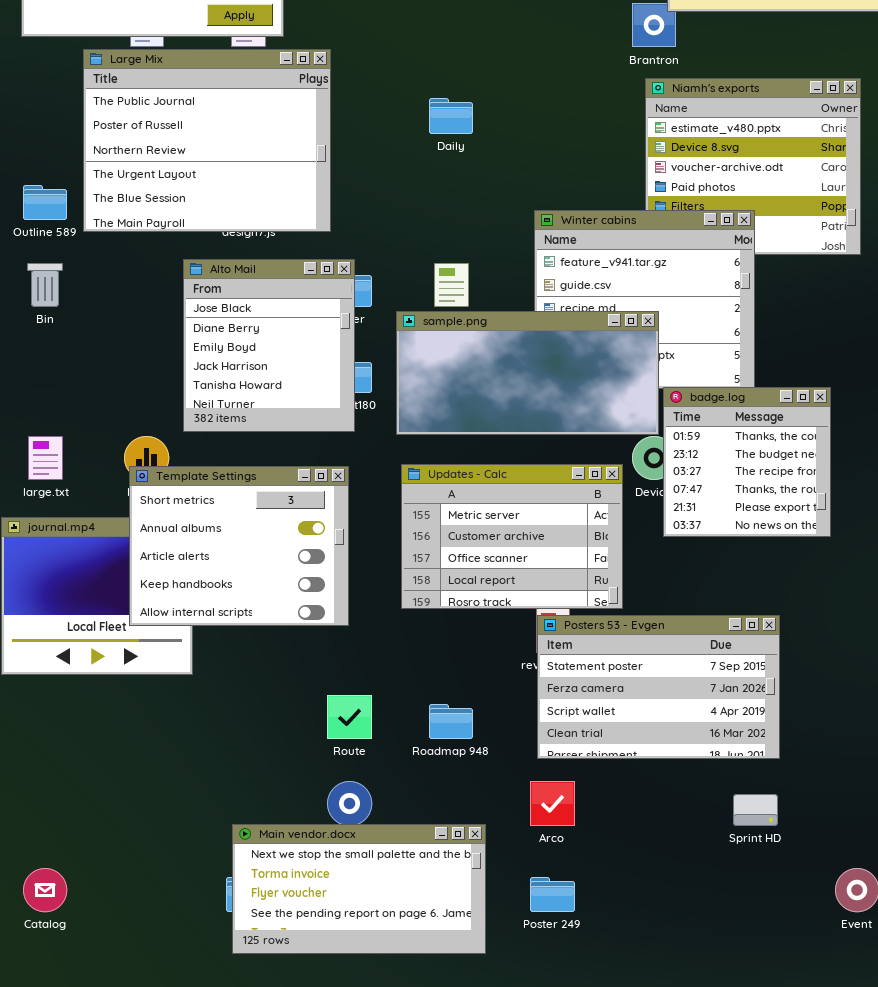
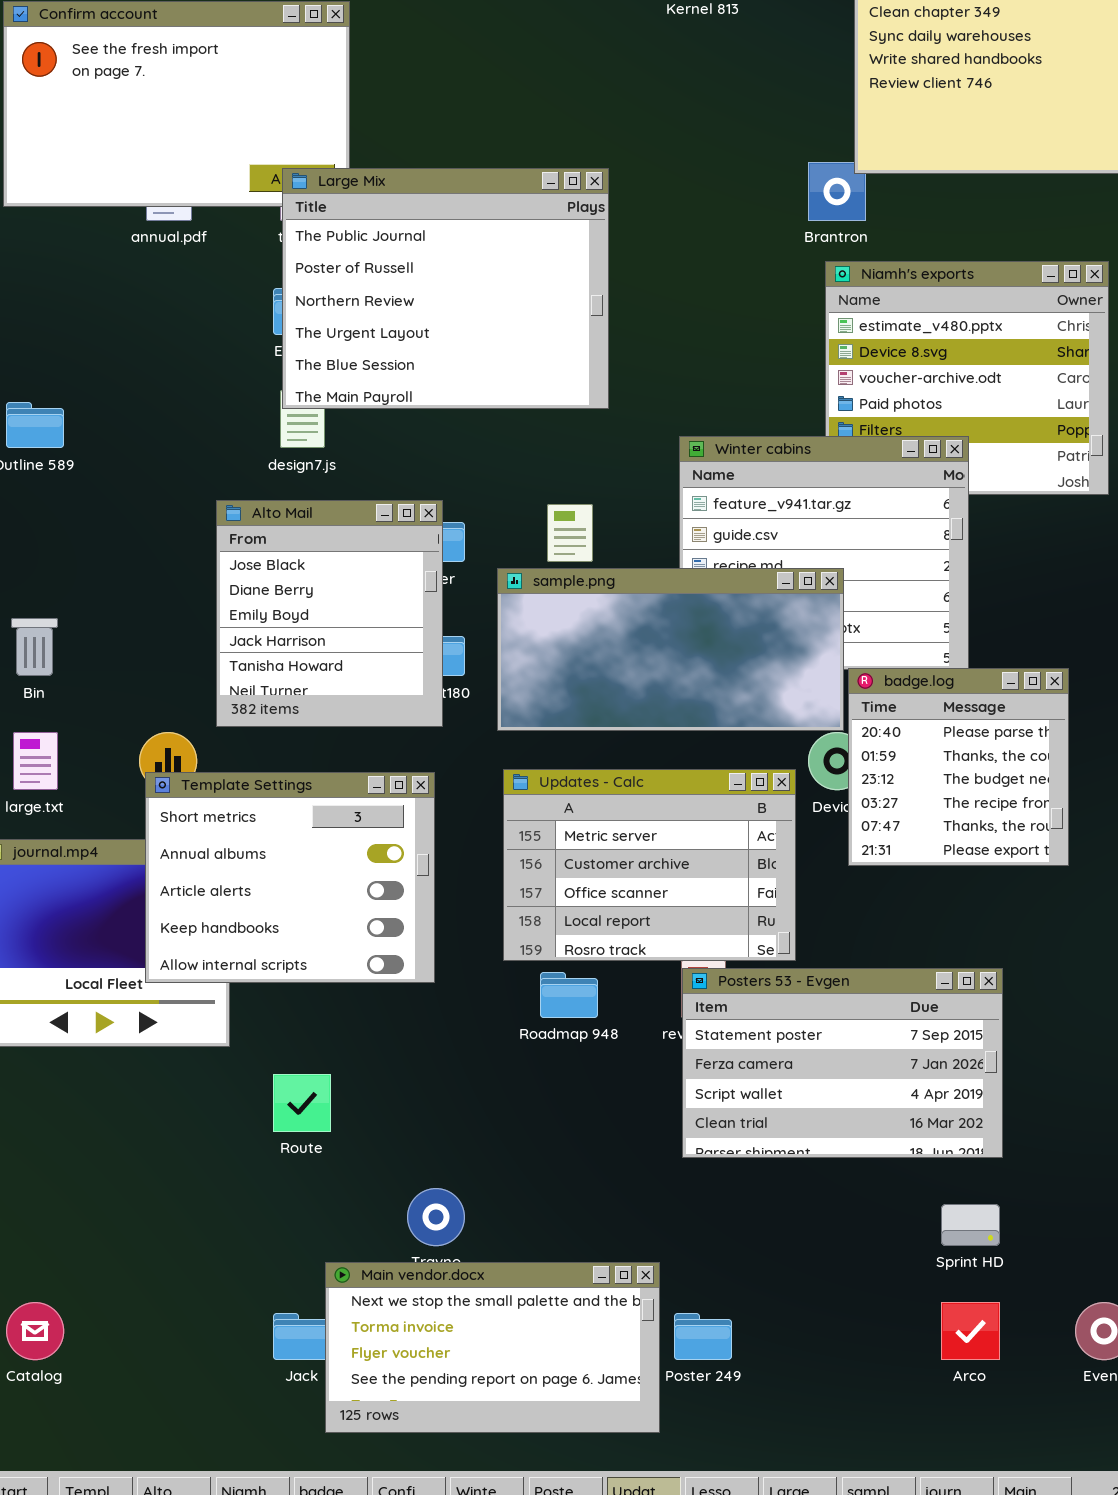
Large Mix: [83,49,331,232] -> [282,168,609,409], moved
Bin: [27,263,63,307] -> [11,618,58,676], moved
badge.log: [663,387,831,537] -> [848,668,1069,866], scrolled up 1 row
Route: [327,695,372,739] -> [273,1074,331,1132], moved
Roadmap 948: [429,704,473,739] -> [540,972,598,1018], moved
Arco: [530,781,575,826] -> [941,1302,1000,1360], moved
Main vendor.docx: [232,824,486,954] -> [325,1262,660,1433], moved

